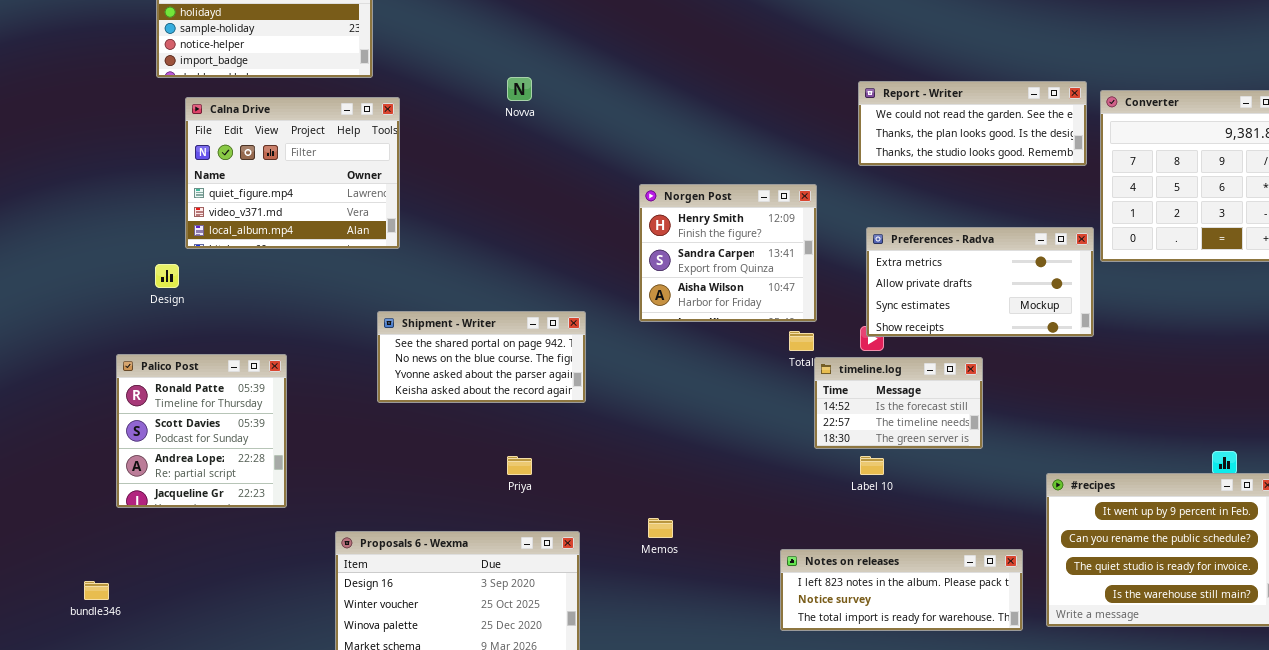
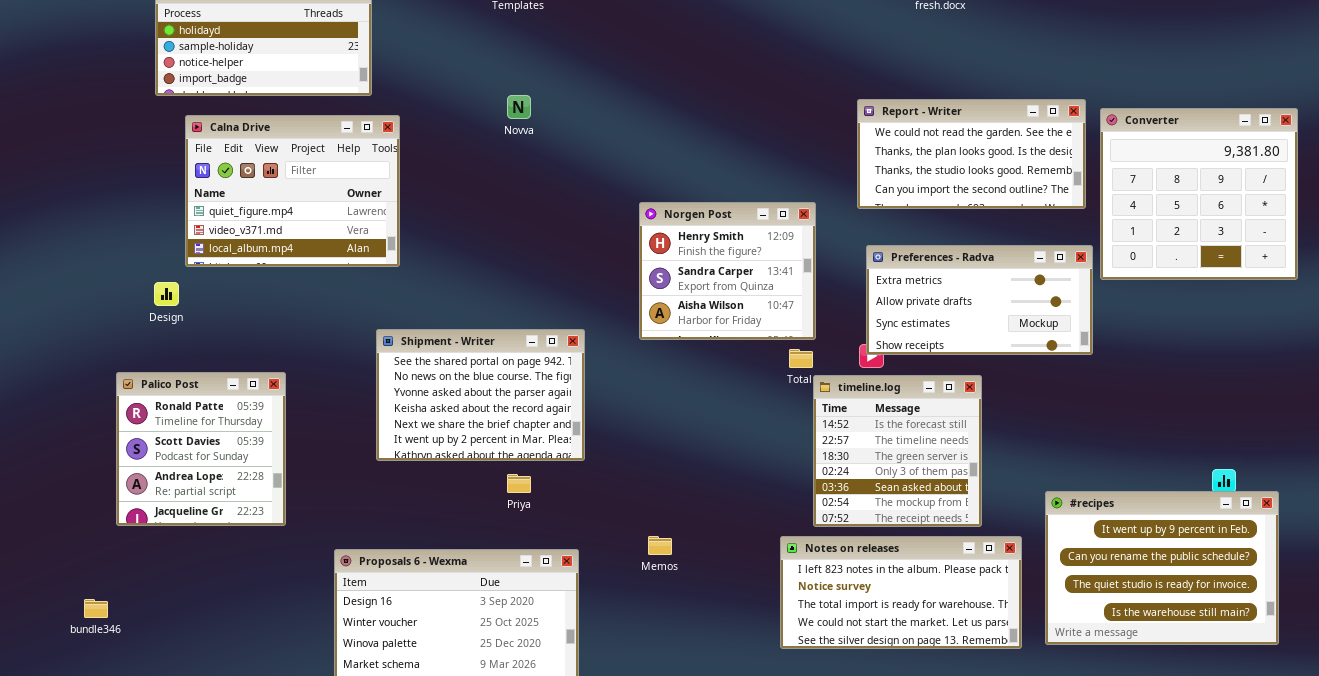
Report - Writer: [858,81,1087,166] -> [857,99,1086,209], resized
Shipment - Writer: [377,311,586,403] -> [376,329,585,461], resized
timeline.log: [814,357,983,449] -> [813,375,982,527], resized
Notes on releases: [780,549,1023,631] -> [780,536,1022,649], resized

